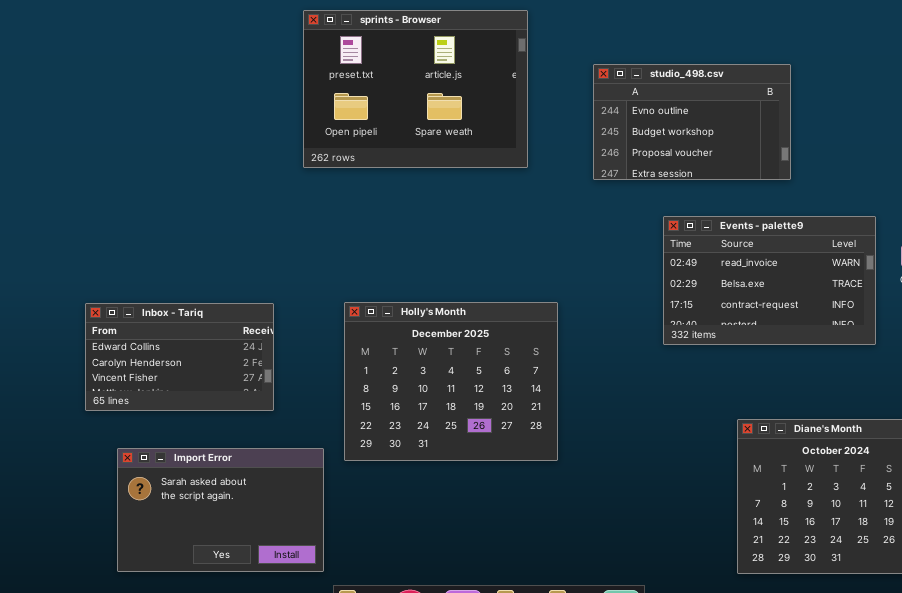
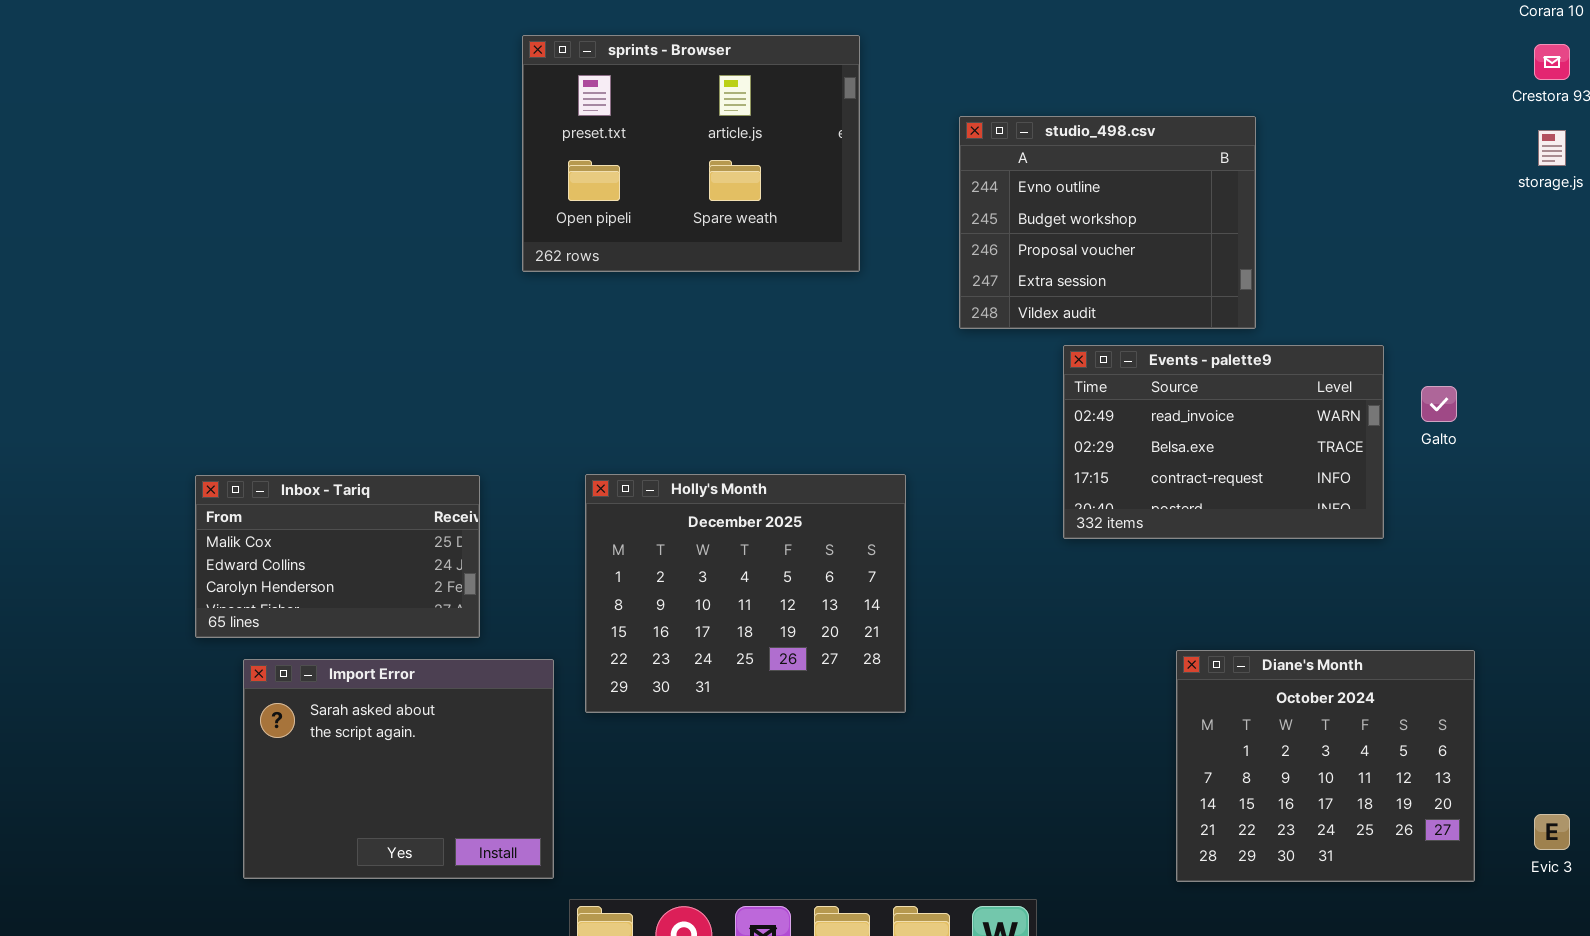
studio_498.csv: [593,64,791,180] -> [959,116,1256,329], resized
Inbox - Tariq: [85,303,274,411] -> [195,475,480,638], scrolled up 1 row
Import Error: [117,448,324,572] -> [243,659,554,879], resized

